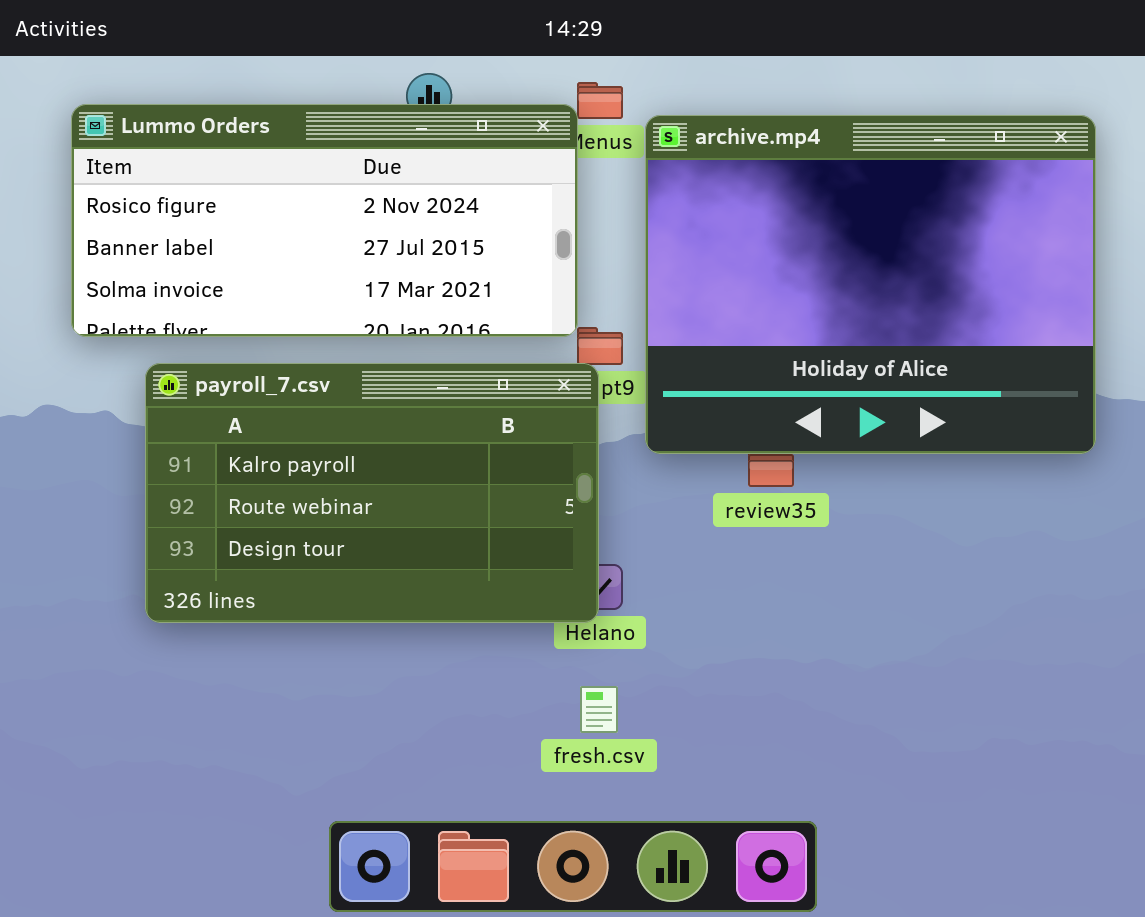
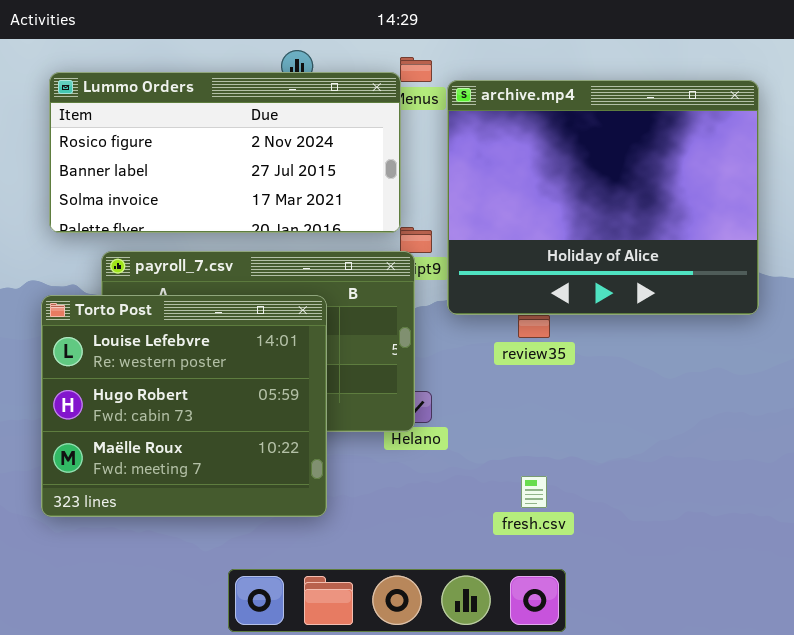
Torto Post: none -> [41,295,327,517], opened
fresh.csv: [580,686,618,733] -> [521,476,547,508], moved

